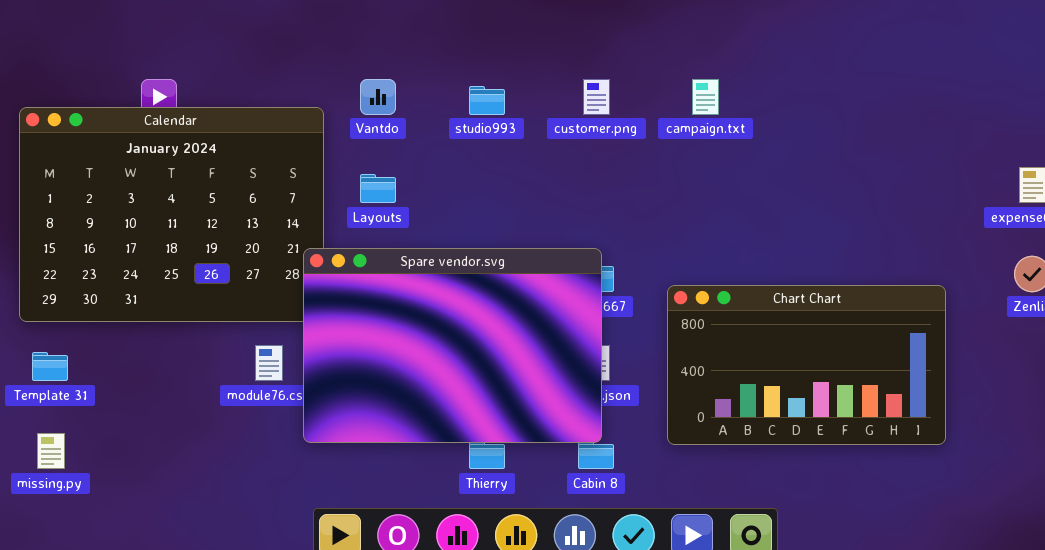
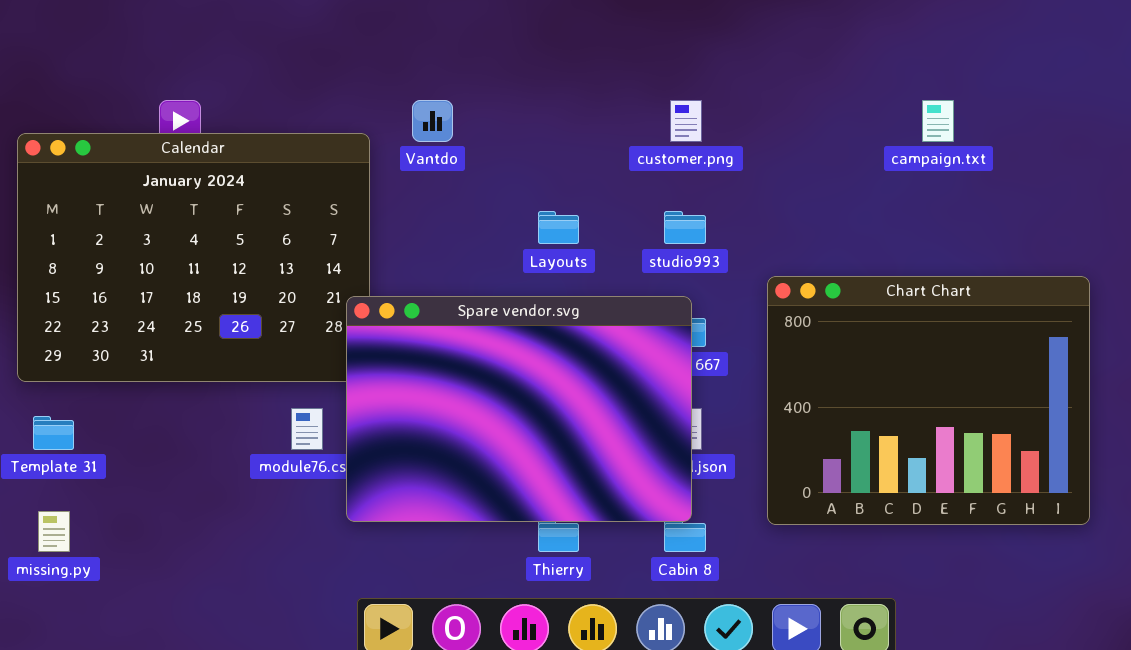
campaign.txt: [692,79,719,115] -> [922,100,954,142], moved
studio993: [469,86,505,115] -> [664,211,706,244], moved
Layouts: [360,174,396,203] -> [538,211,579,244], moved
Chart Chart: [667,285,946,445] -> [767,276,1090,525], resized

